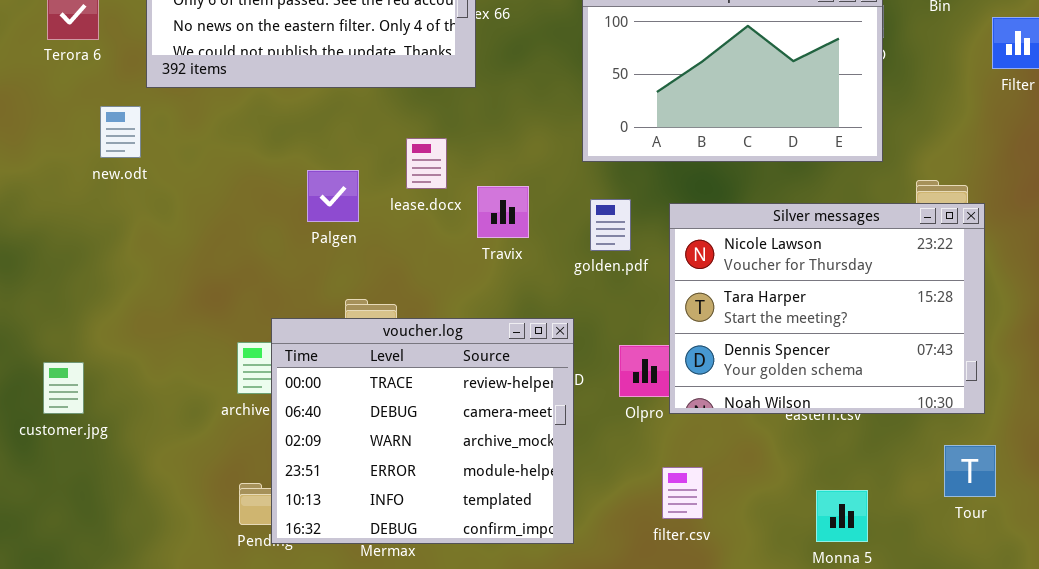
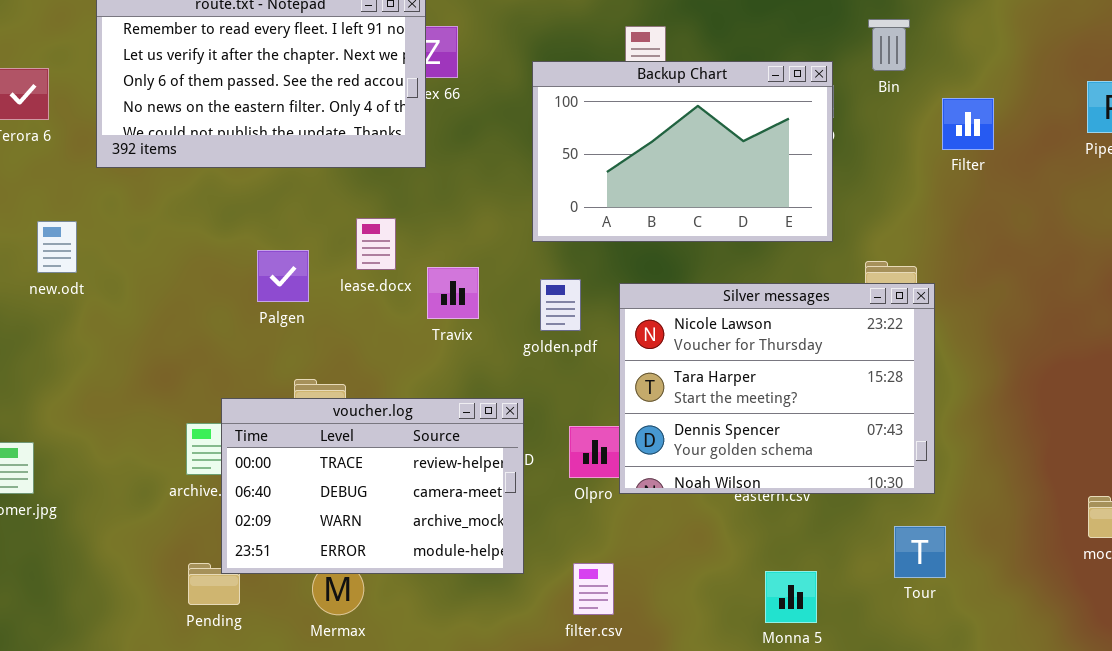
new.odt: [100,106,141,158] -> [37,221,77,273], moved
voucher.log: [271,318,574,544] -> [221,398,524,574], resized
filter.csv: [662,467,703,519] -> [573,563,614,615], moved

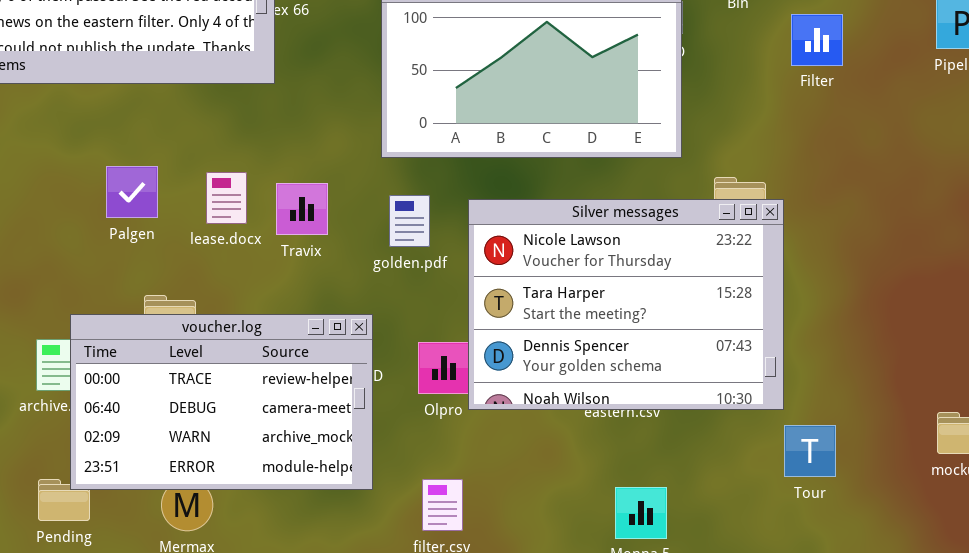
lease.docx: [356,218,396,270] -> [206,172,247,224], moved
Tour: [894,526,946,578] -> [784,425,836,477], moved

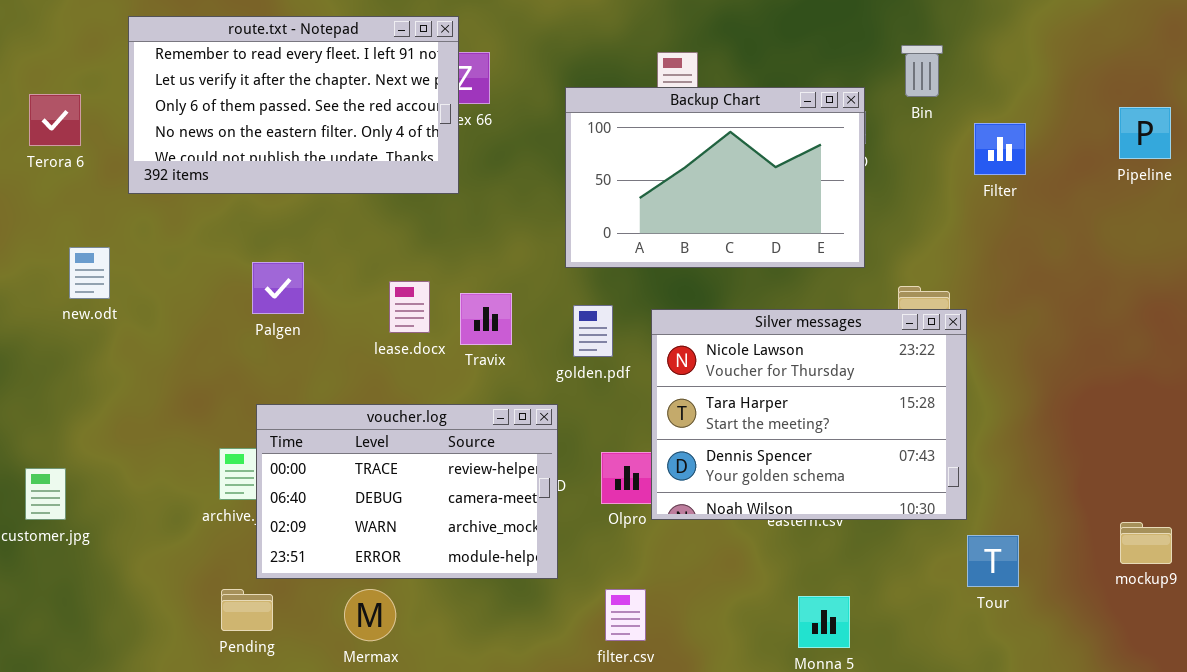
Palgen: [106,166,158,218] -> [252,262,304,314], moved
voucher.log: [70,314,373,490] -> [256,404,558,579], moved

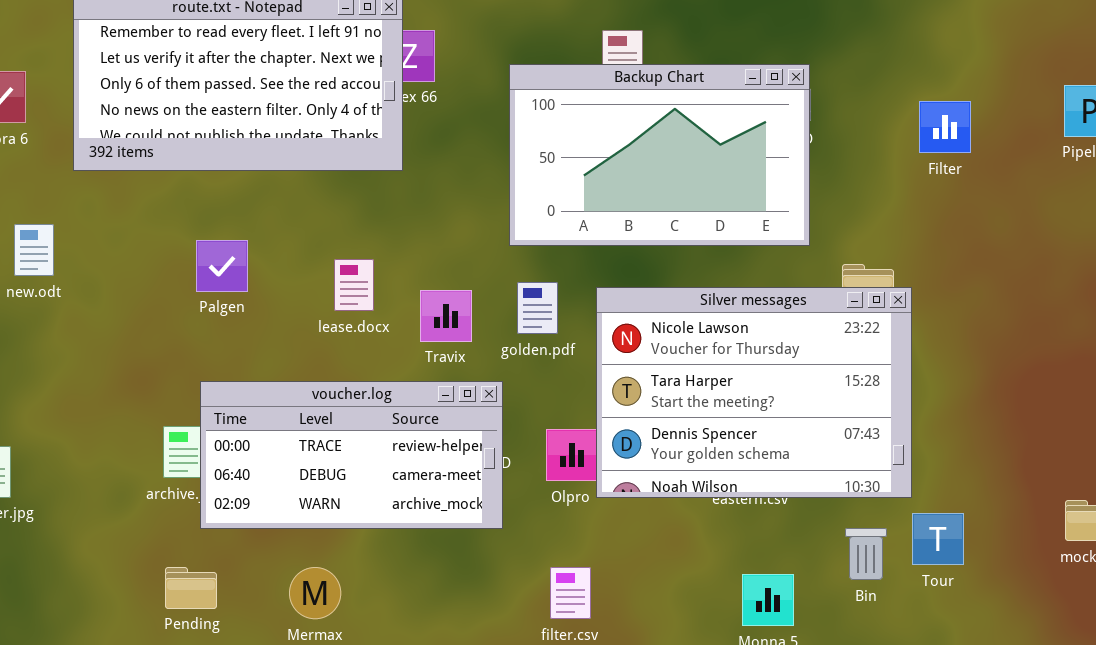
Bin: [901,45,943,97] -> [845,528,887,580], moved
Travix: [460,293,512,345] -> [420,290,472,342], moved
voucher.log: [256,404,558,579] -> [200,381,503,529], resized

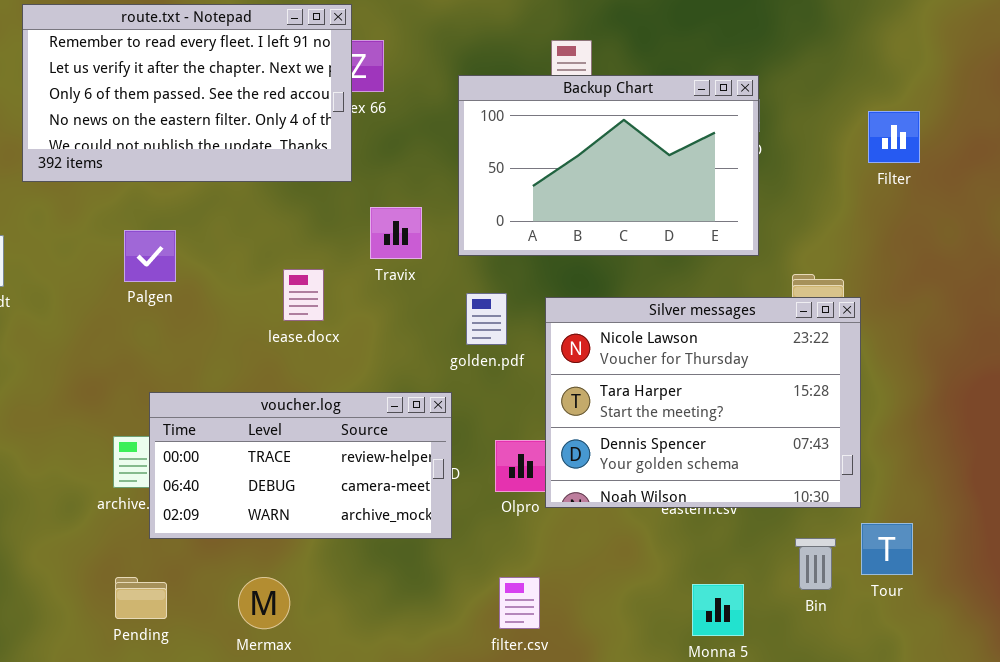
Palgen: [196,240,248,292] -> [124,230,176,282], moved
Travix: [420,290,472,342] -> [370,207,422,259], moved

